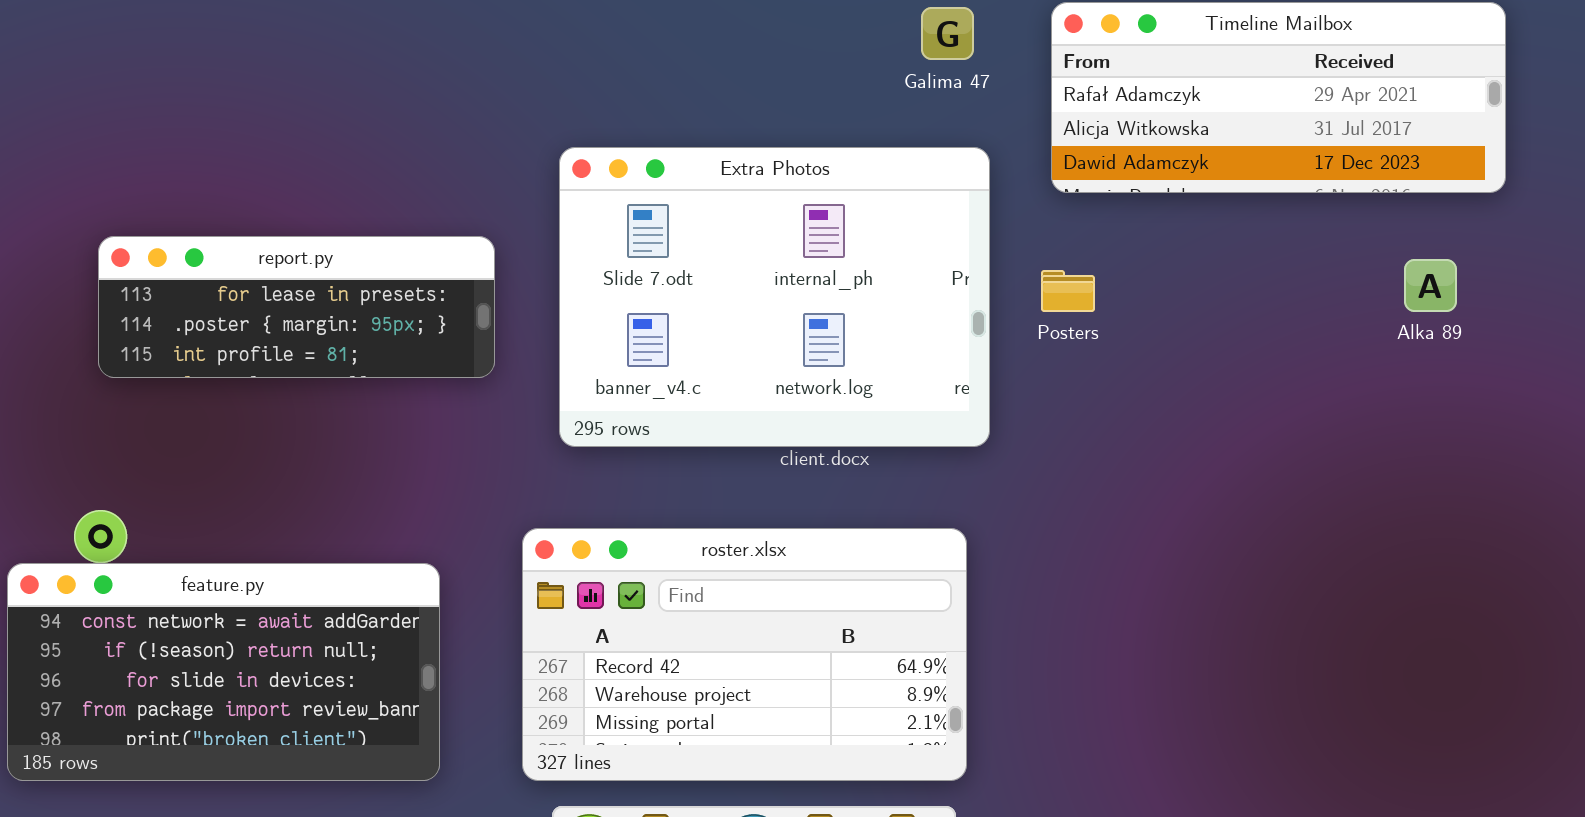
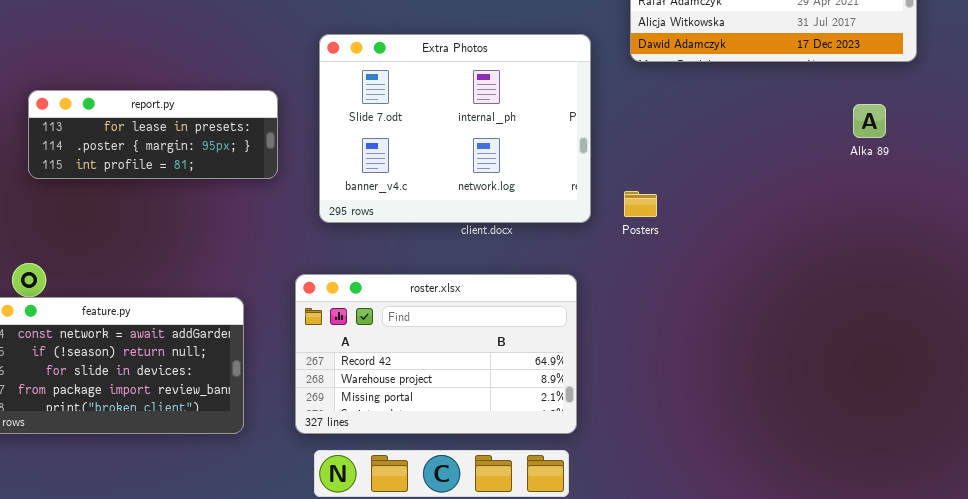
Posters: [1041,270,1095,312] -> [624,191,657,217], moved

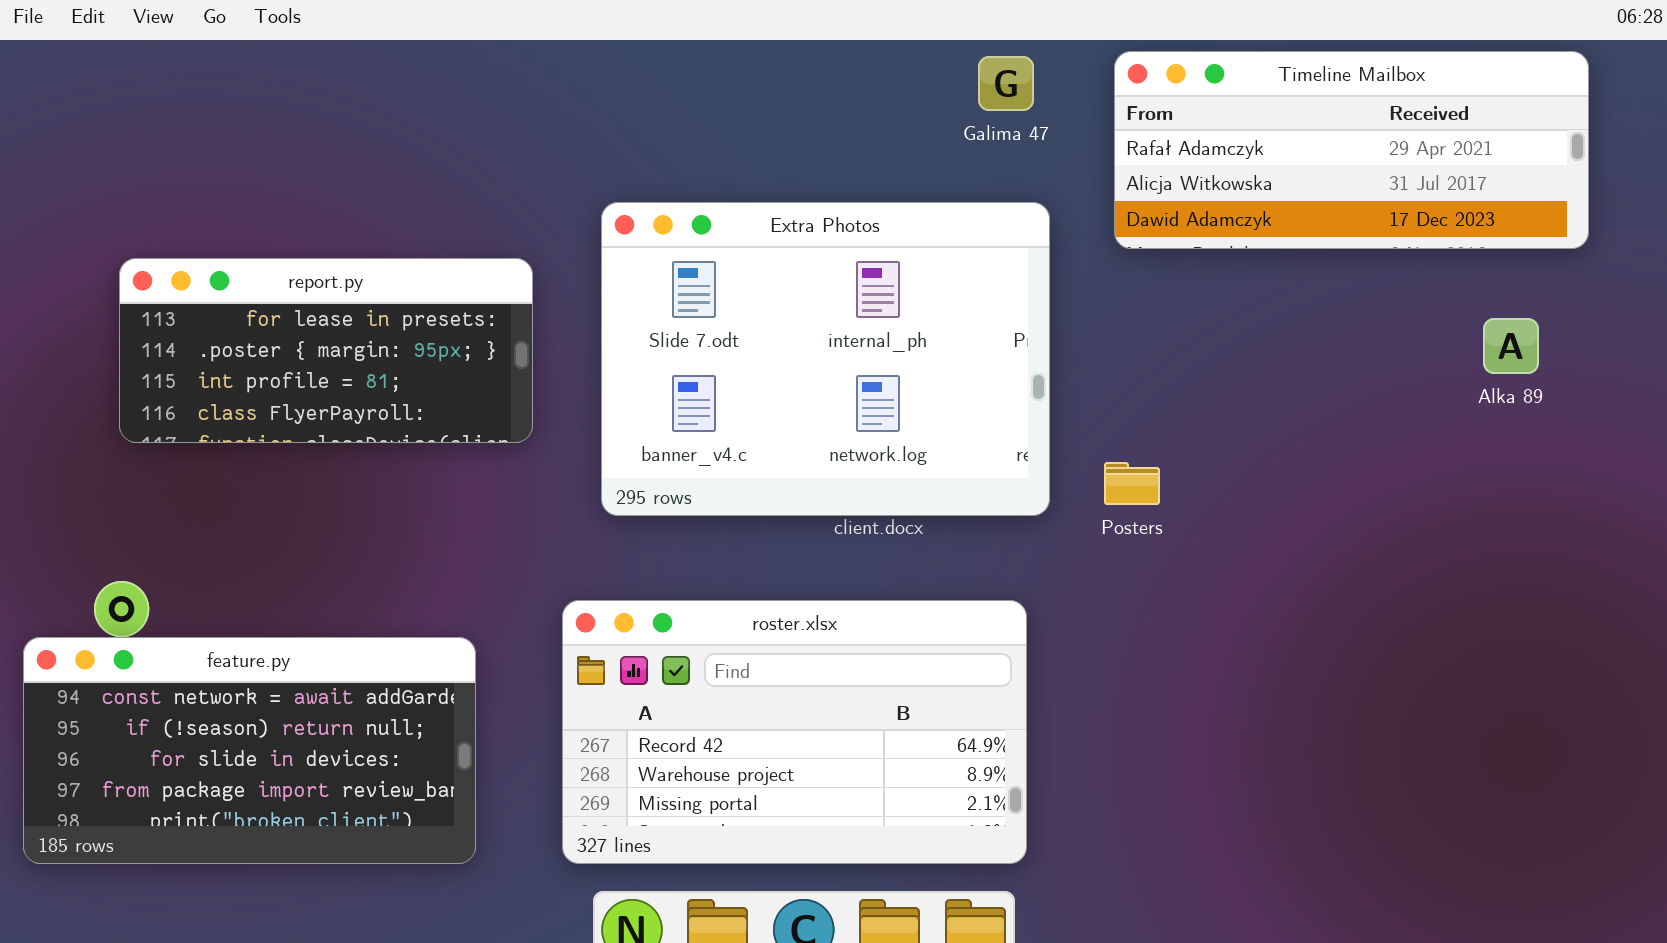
report.py: [28,90,278,179] -> [119,258,533,443], resized

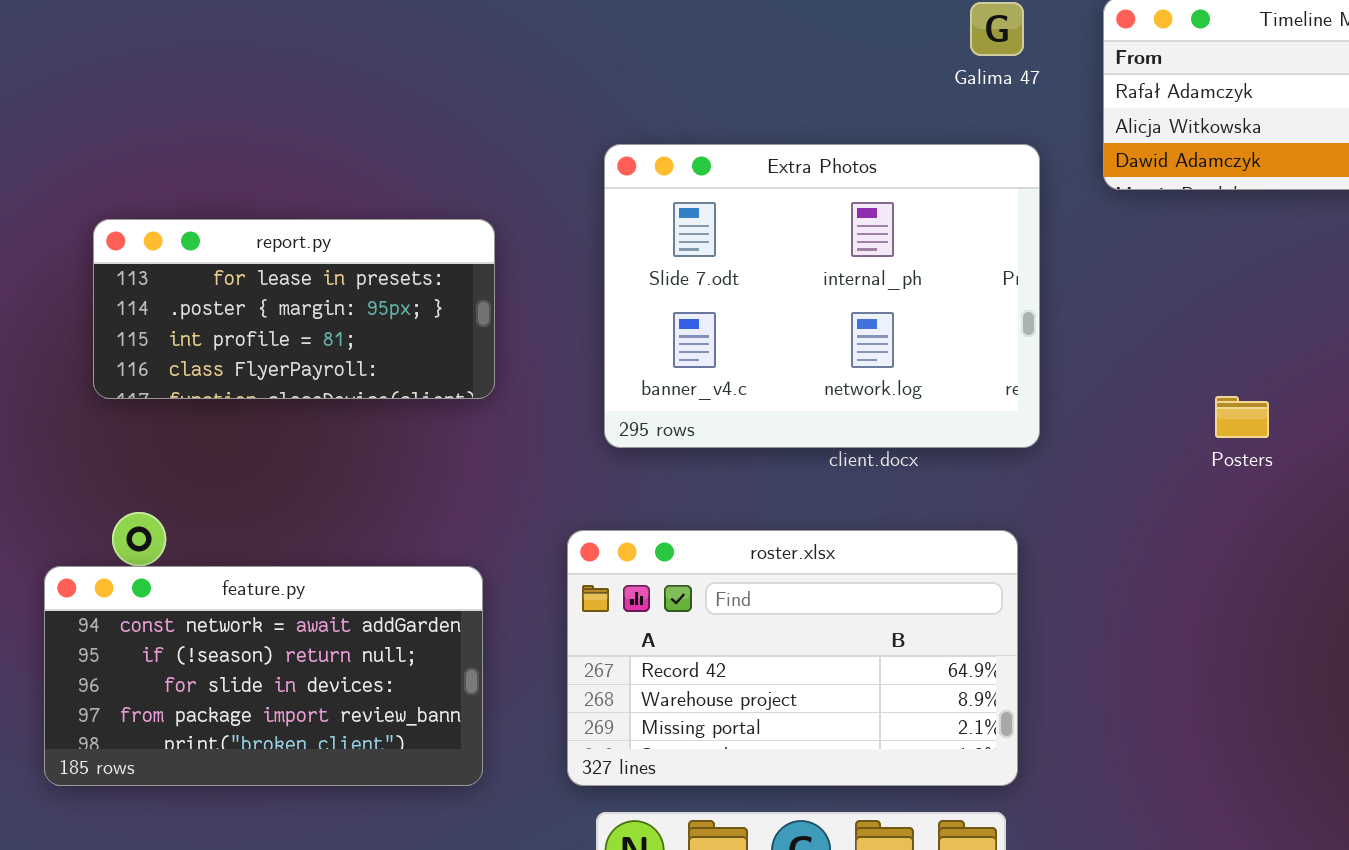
report.py: [119,258,533,443] -> [93,219,495,399], moved
Posters: [1104,462,1160,505] -> [1215,396,1269,438], moved

